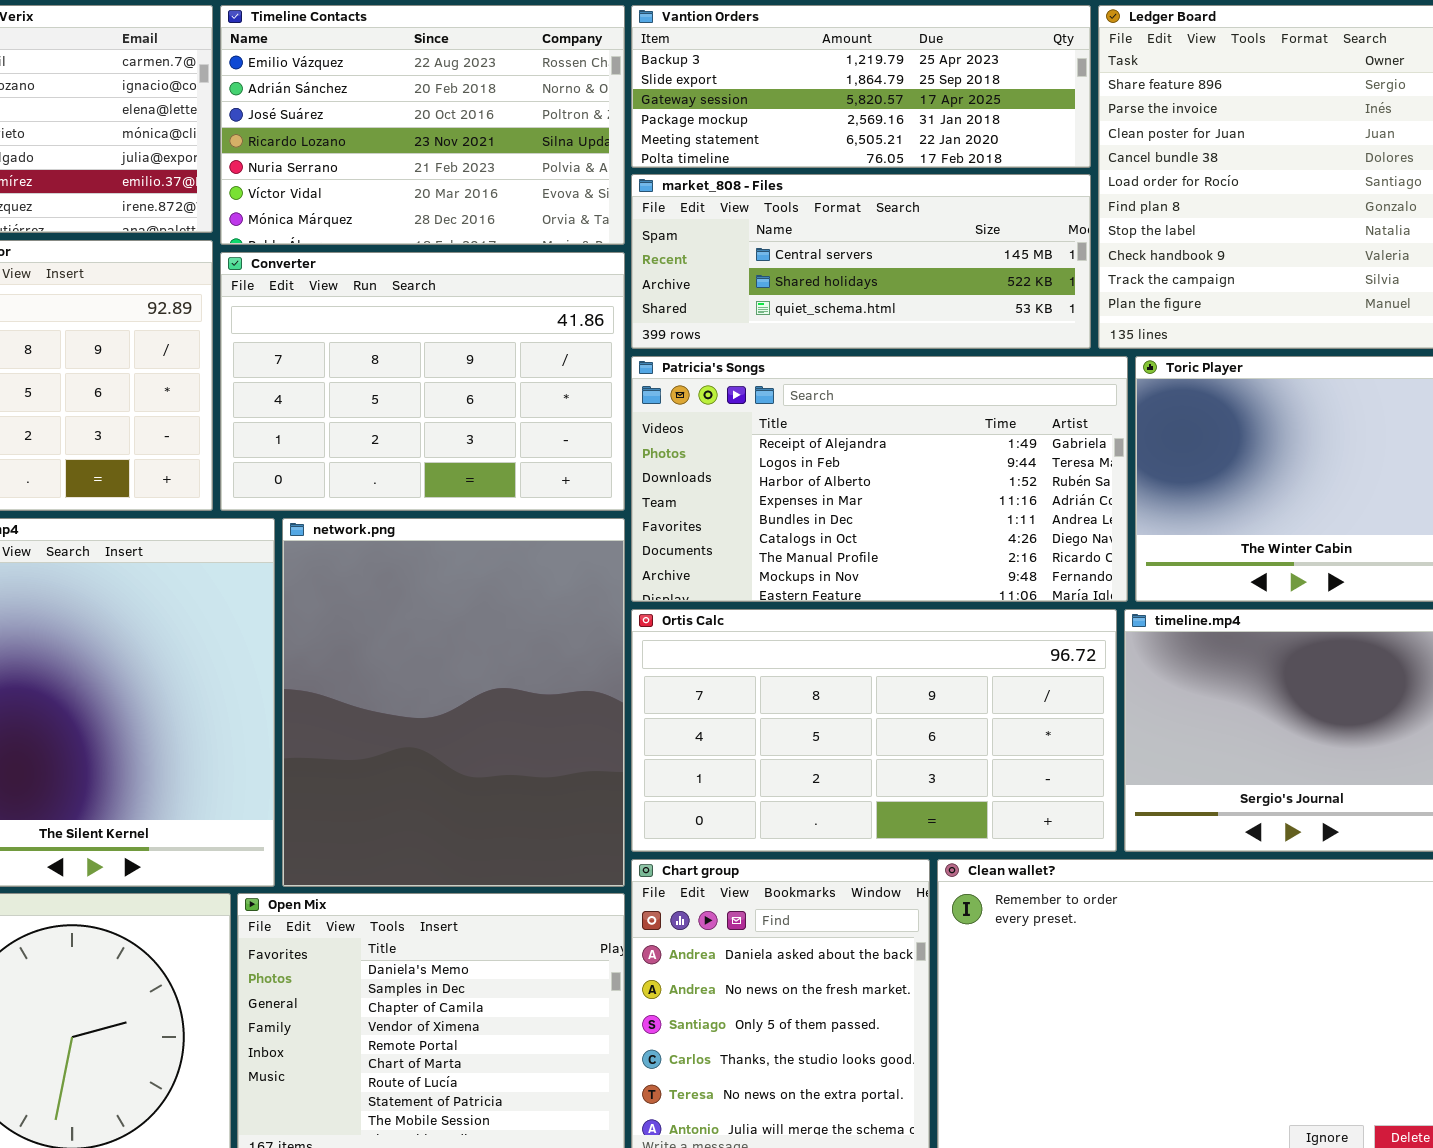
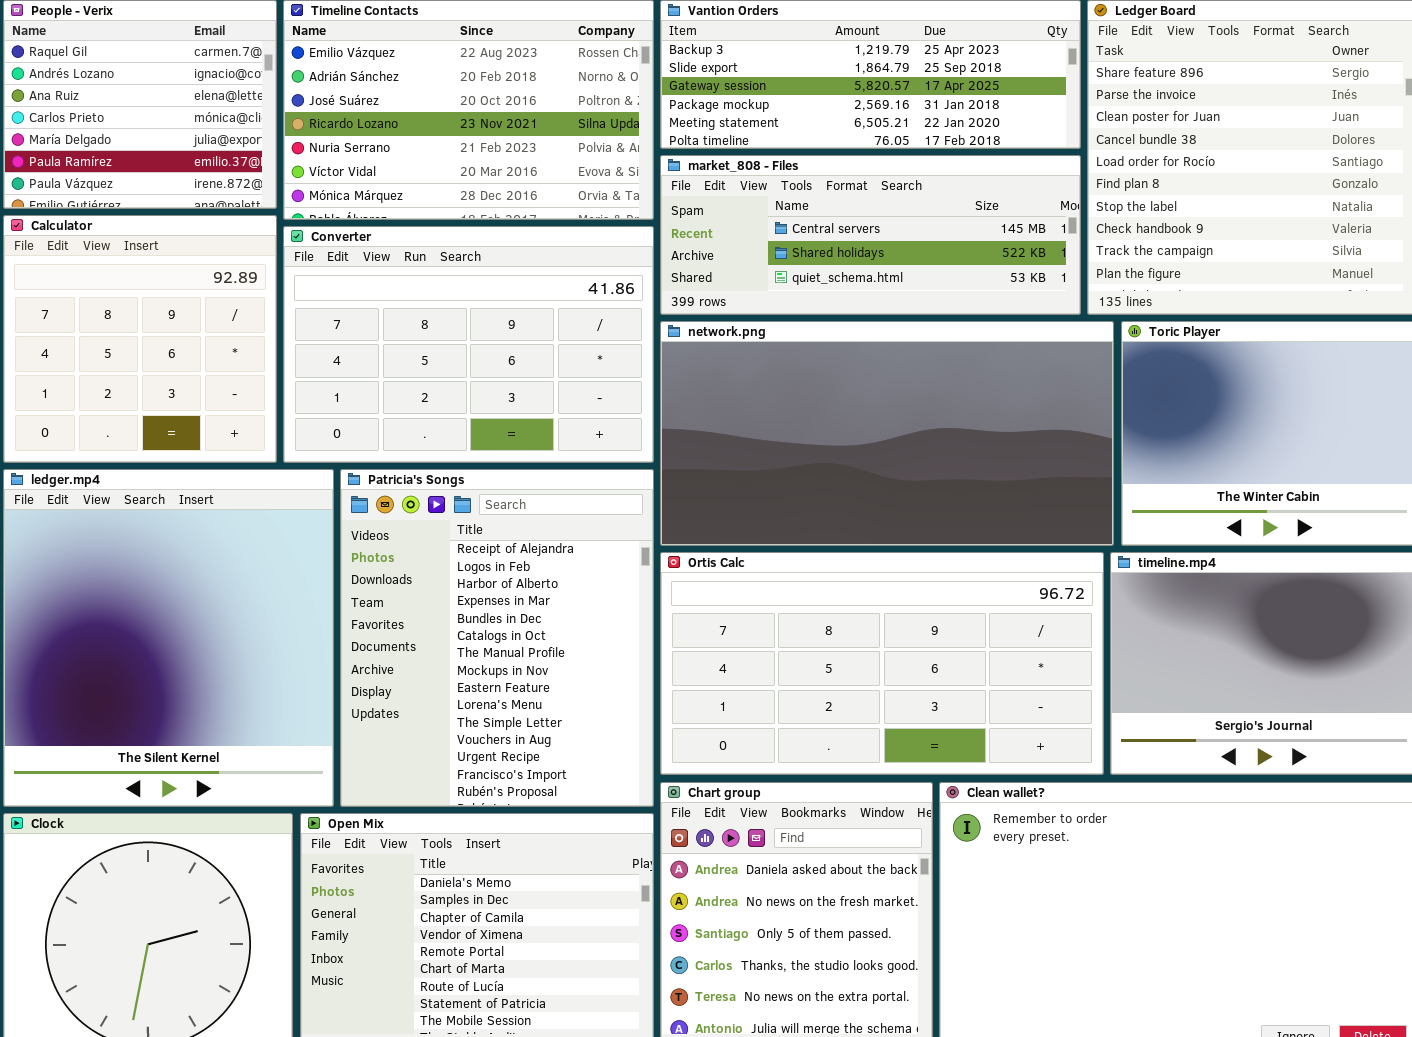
Patricia's Songs: [631,356,1128,602] -> [340,469,654,807], moved, resized
network.png: [282,518,625,887] -> [660,321,1114,546], moved, resized

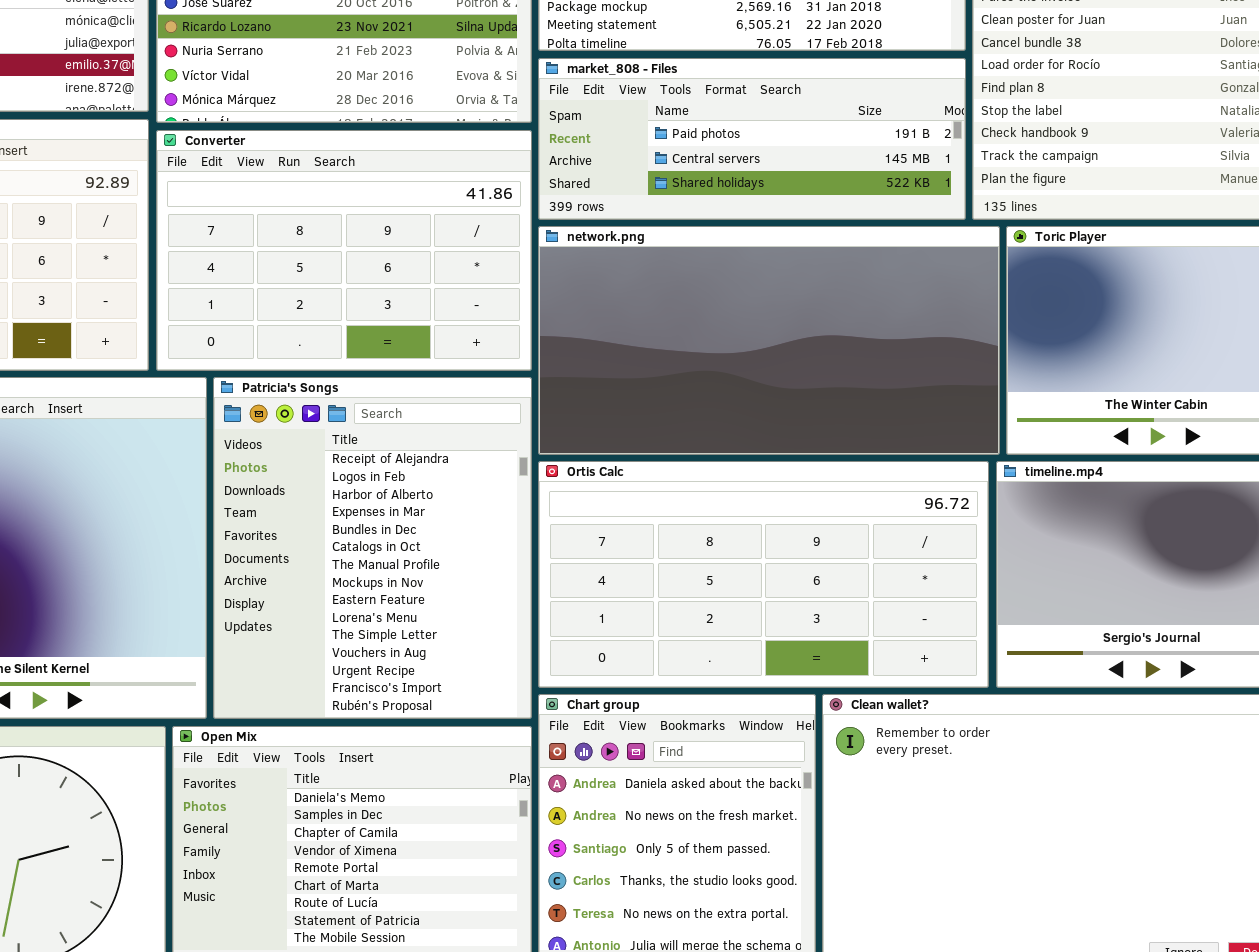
market_808 - Files: [660,155,1081,315] -> [538,58,966,220], scrolled up 1 row

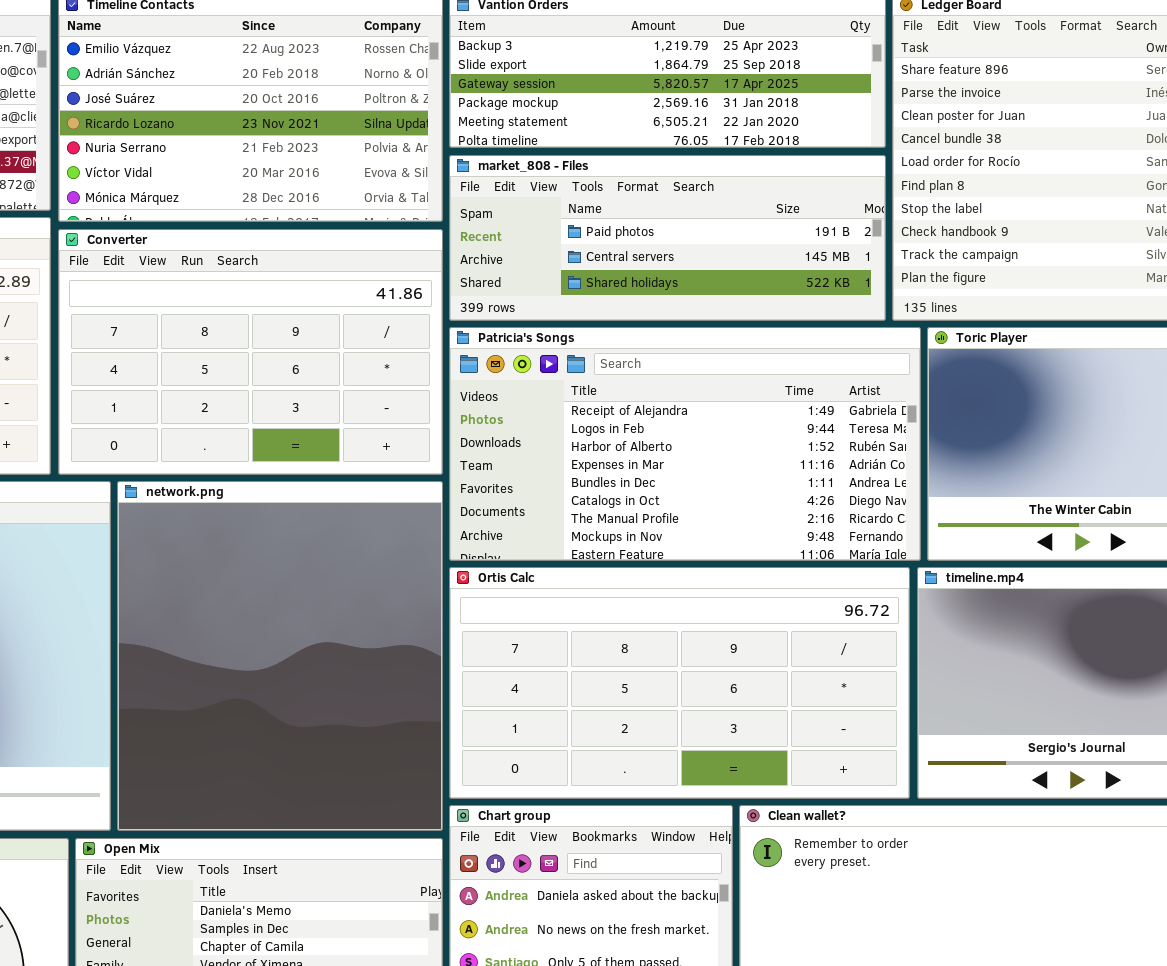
network.png: [538,226,1000,455] -> [117,481,443,831], moved, resized
Patricia's Songs: [213,377,532,719] -> [449,327,921,561], moved, resized

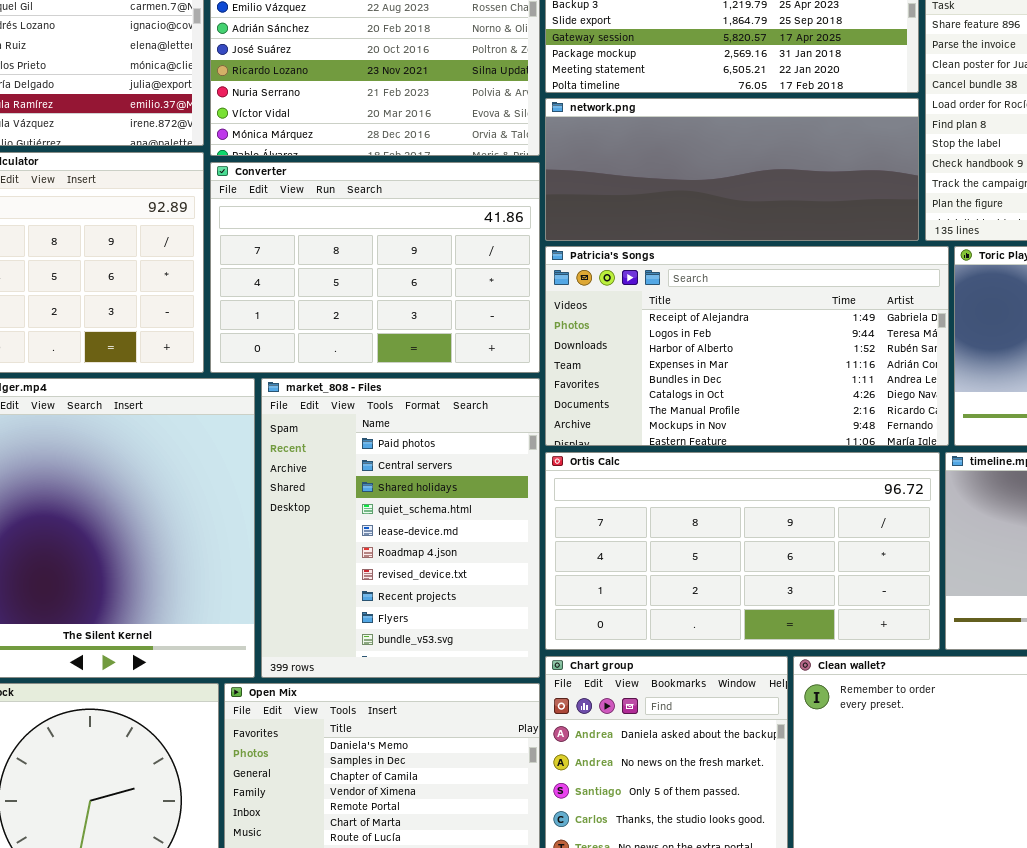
market_808 - Files: [449,155,886,321] -> [261,378,540,678], moved, resized
network.png: [117,481,443,831] -> [545,98,919,241], moved, resized

